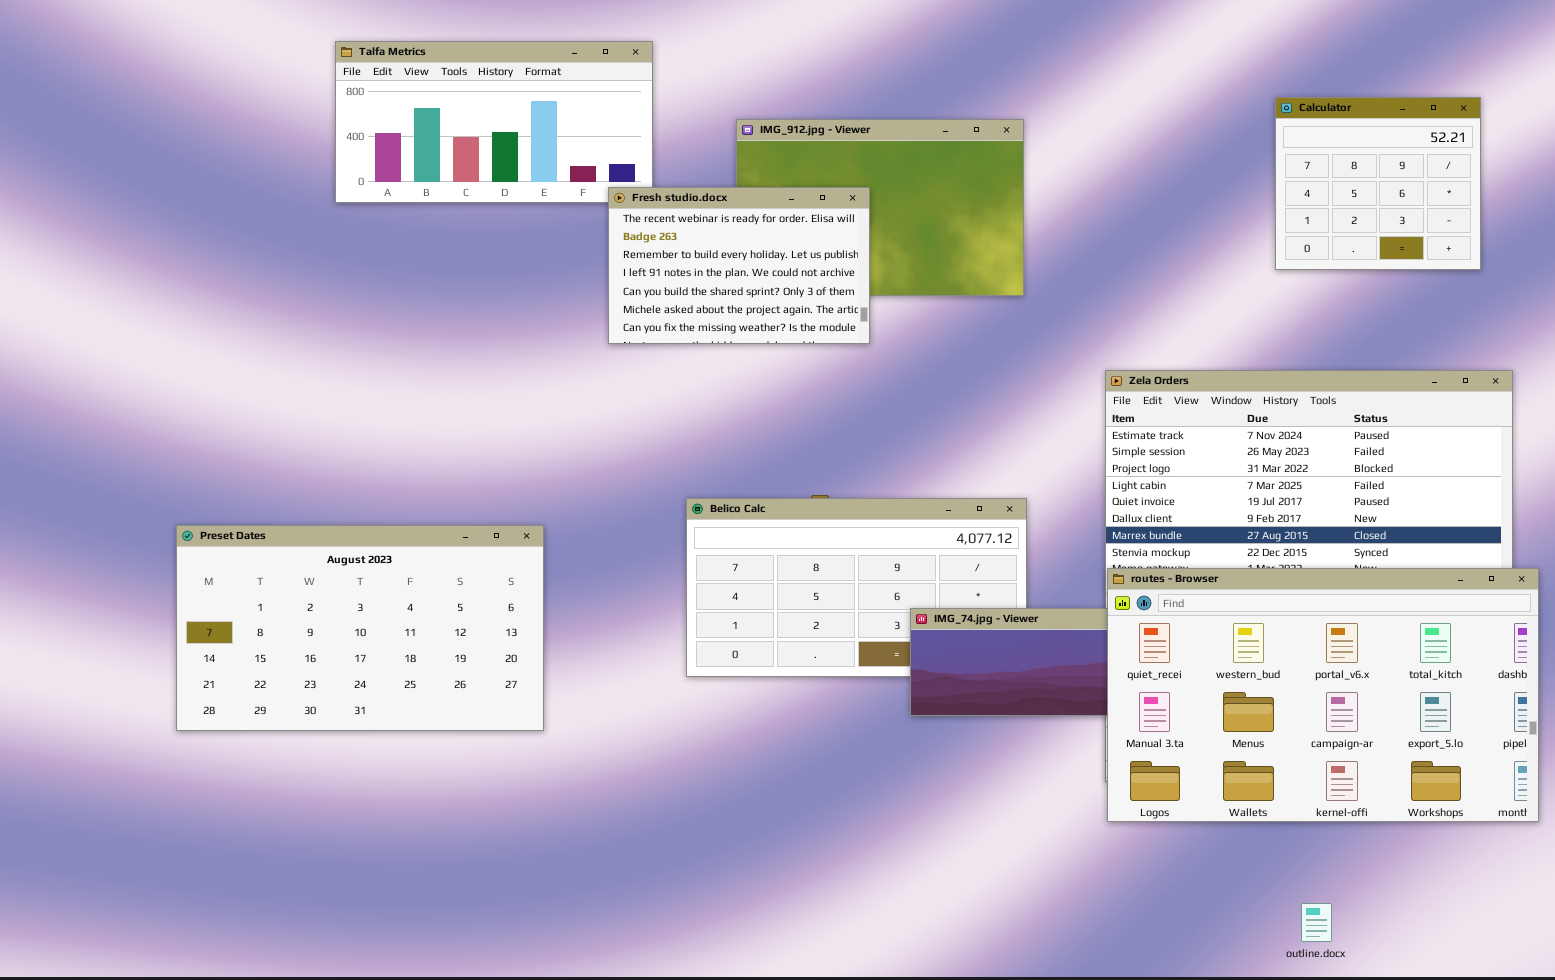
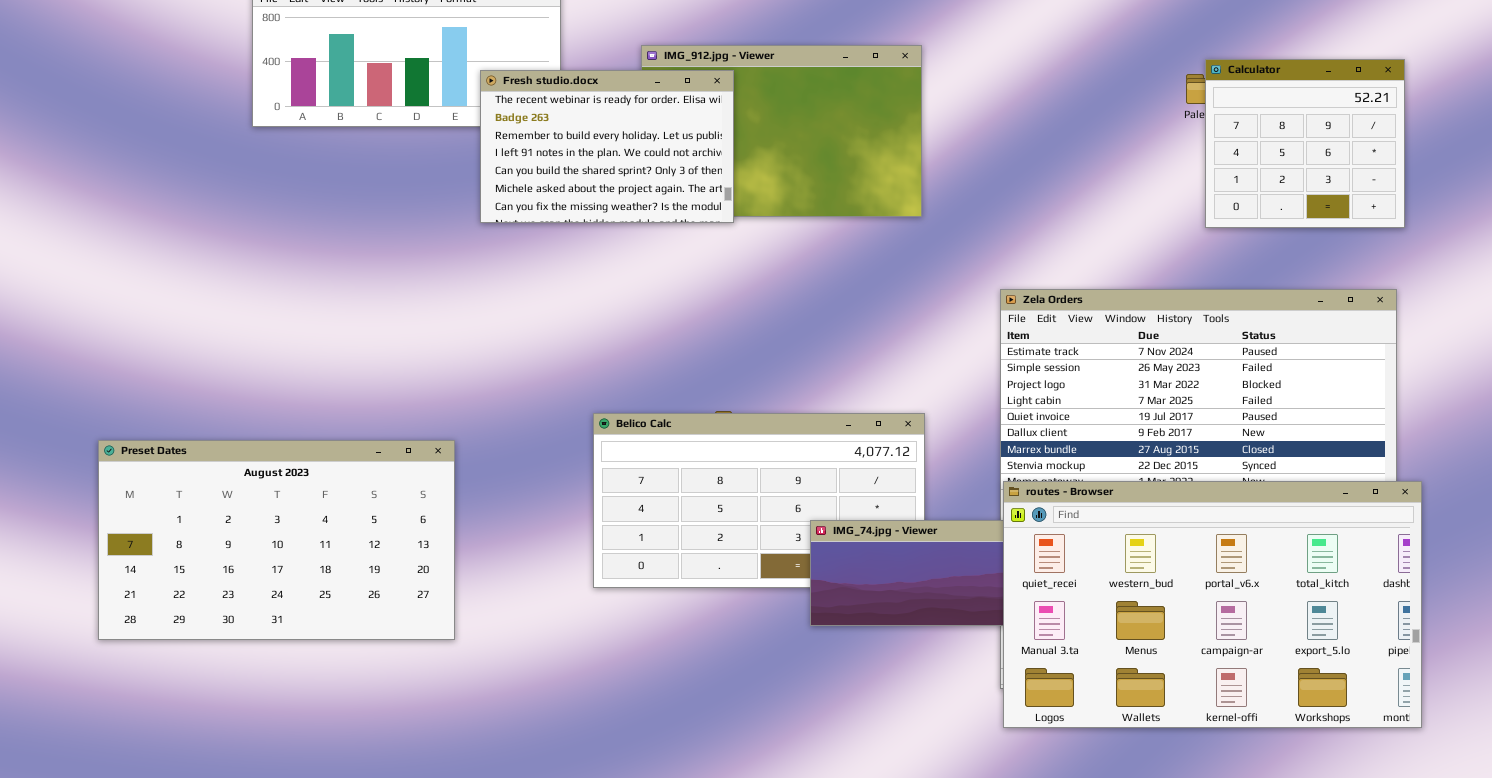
Calculator: [1275,97,1481,270] -> [1205,59,1405,228], moved
Fresh studio.docx: [608,187,870,344] -> [480,70,734,223], moved

